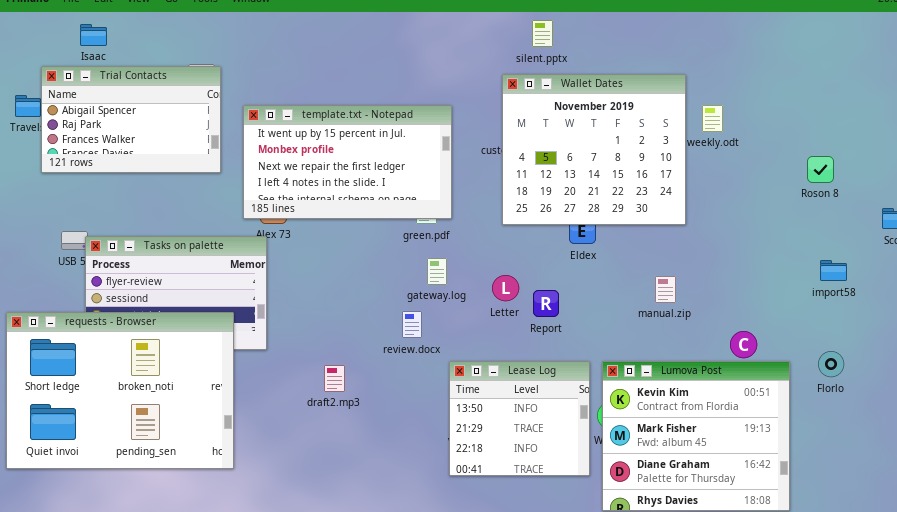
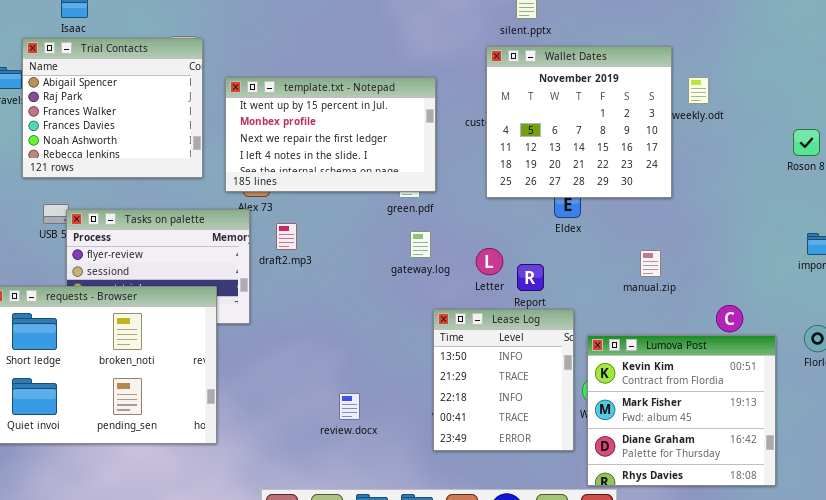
Trial Contacts: [41,66,221,173] -> [22,38,203,178], resized
review.docx: [402,311,422,338] -> [339,393,360,420], moved
Lease Log: [449,361,590,476] -> [433,309,574,451], resized
draft2.mp3: [324,365,345,392] -> [276,223,297,250], moved

